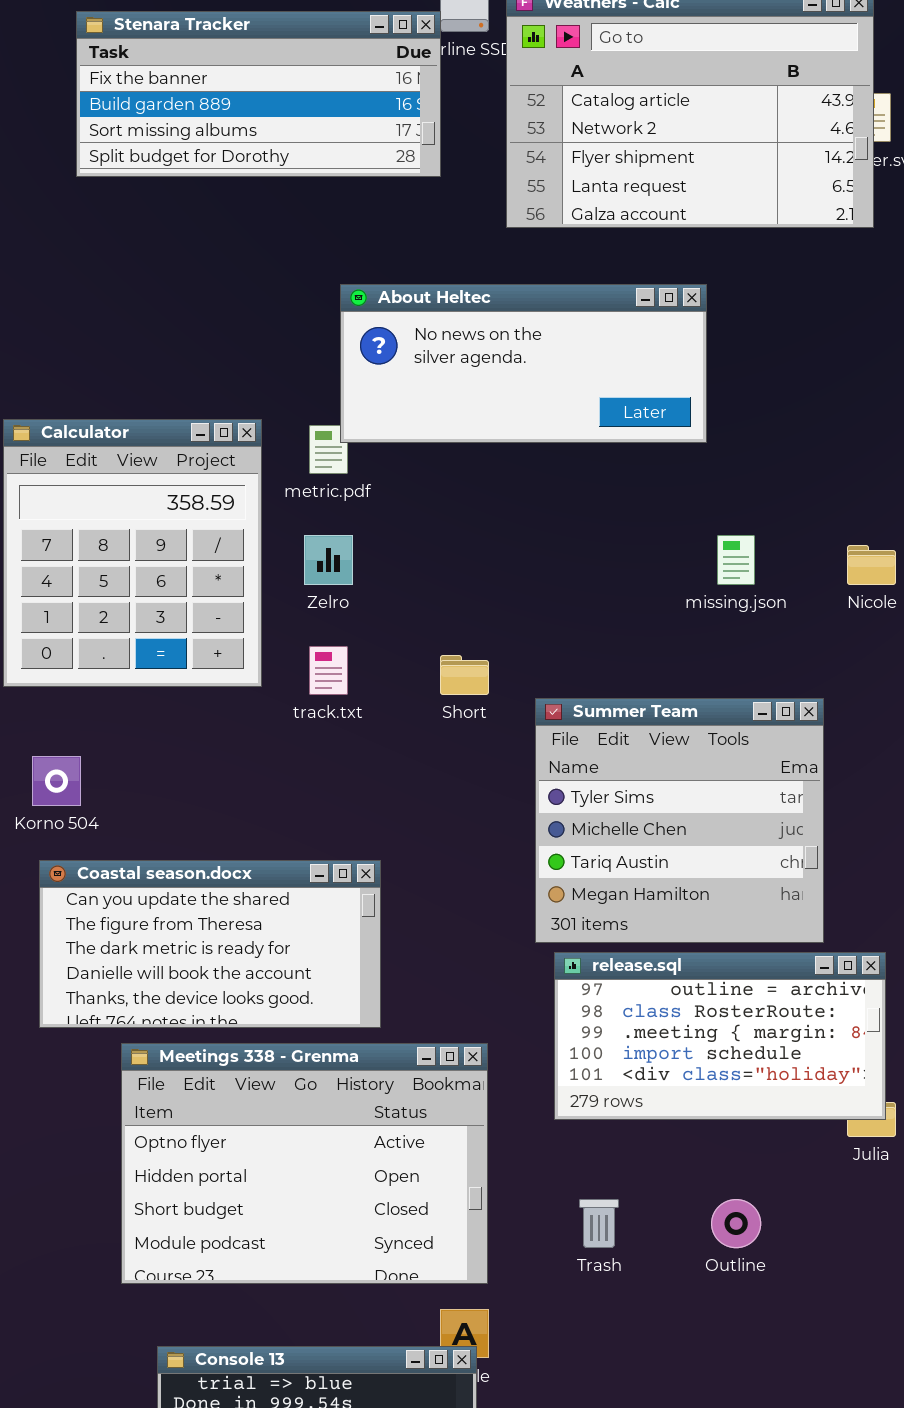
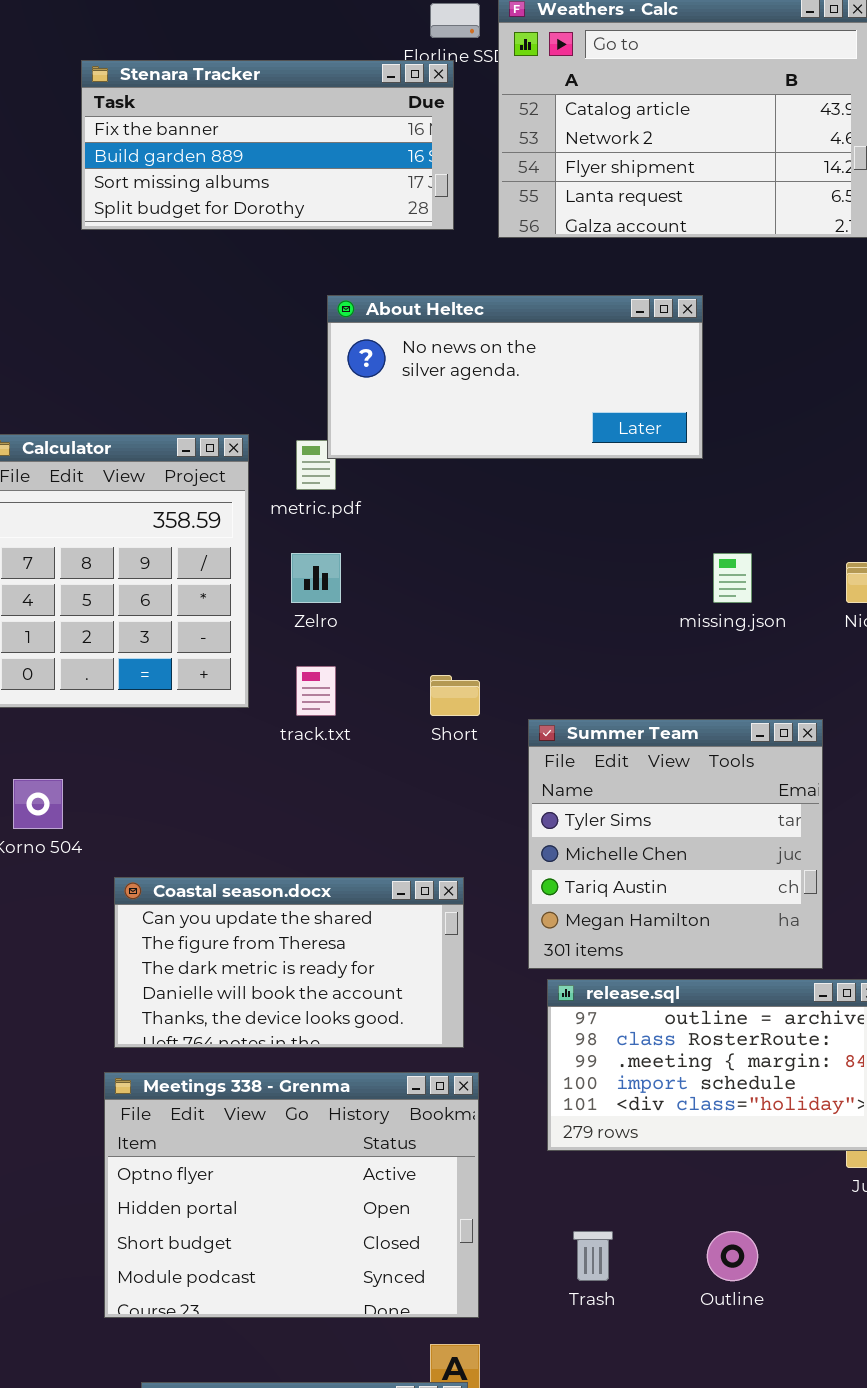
Stenara Tracker: [76,11,441,177] -> [81,60,454,230], moved
Coastal season.docx: [39,860,381,1028] -> [114,877,464,1048], moved

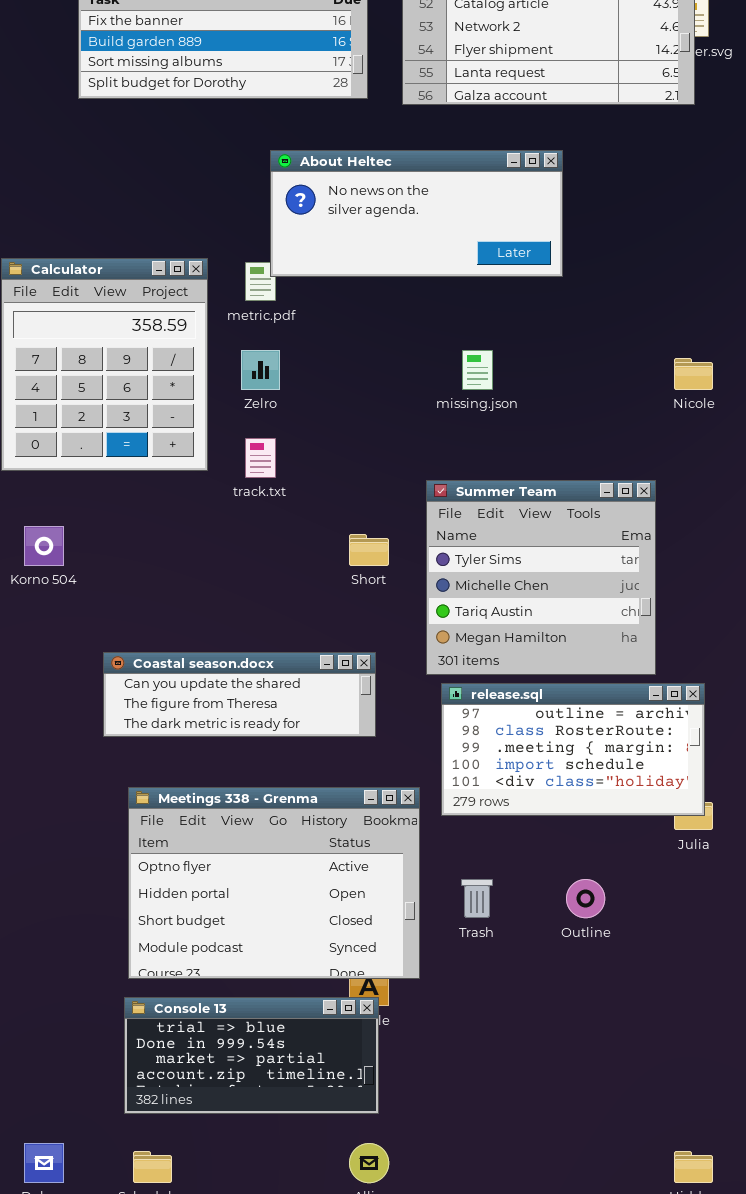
missing.json: [713,553,752,603] -> [462,350,493,390], moved
Short: [430,675,480,716] -> [349,534,389,566], moved
Coastal season.docx: [114,877,464,1048] -> [103,652,376,737], resized
Meetings 338 - Grenma: [104,1072,479,1318] -> [128,787,420,979], moved

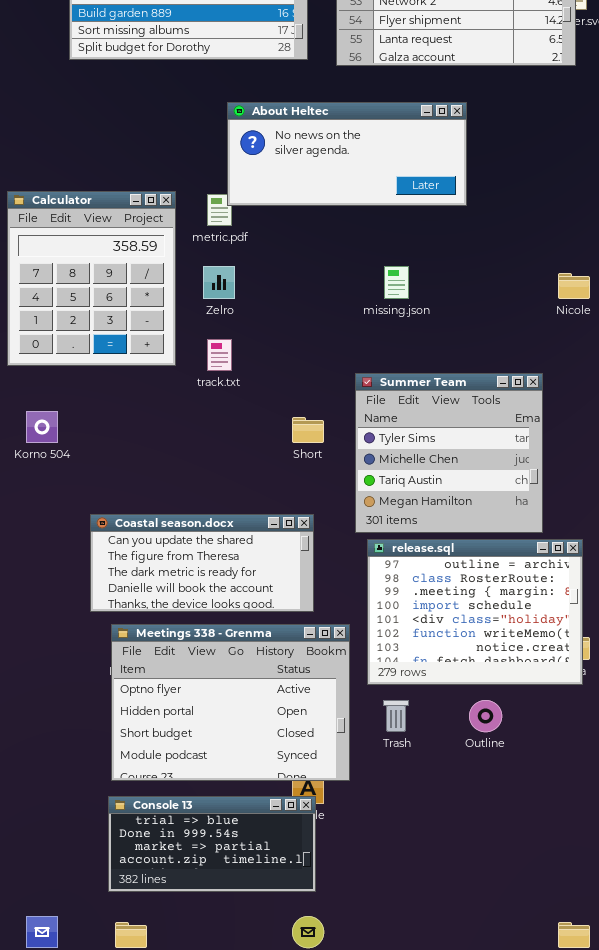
Coastal season.docx: [103,652,376,737] -> [90,514,314,612], resized
release.sql: [441,683,705,816] -> [367,539,583,685], resized

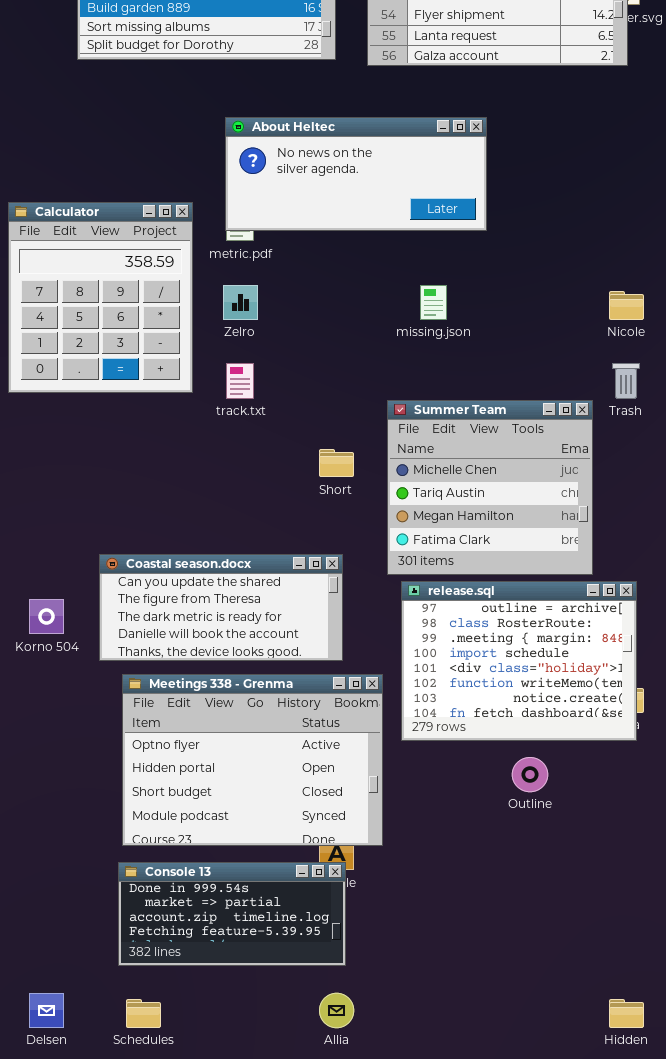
About Heltec: [227,102,467,206] -> [225,117,487,231], moved
Summer Team: [355,373,543,533] -> [387,400,593,575], scrolled down 1 row
Korno 504: [26,411,58,443] -> [29,599,64,634], moved
Trash: [383,700,409,732] -> [612,363,640,399], moved
Console 13: [108,796,316,892] -> [118,862,346,966], scrolled down 1 row

